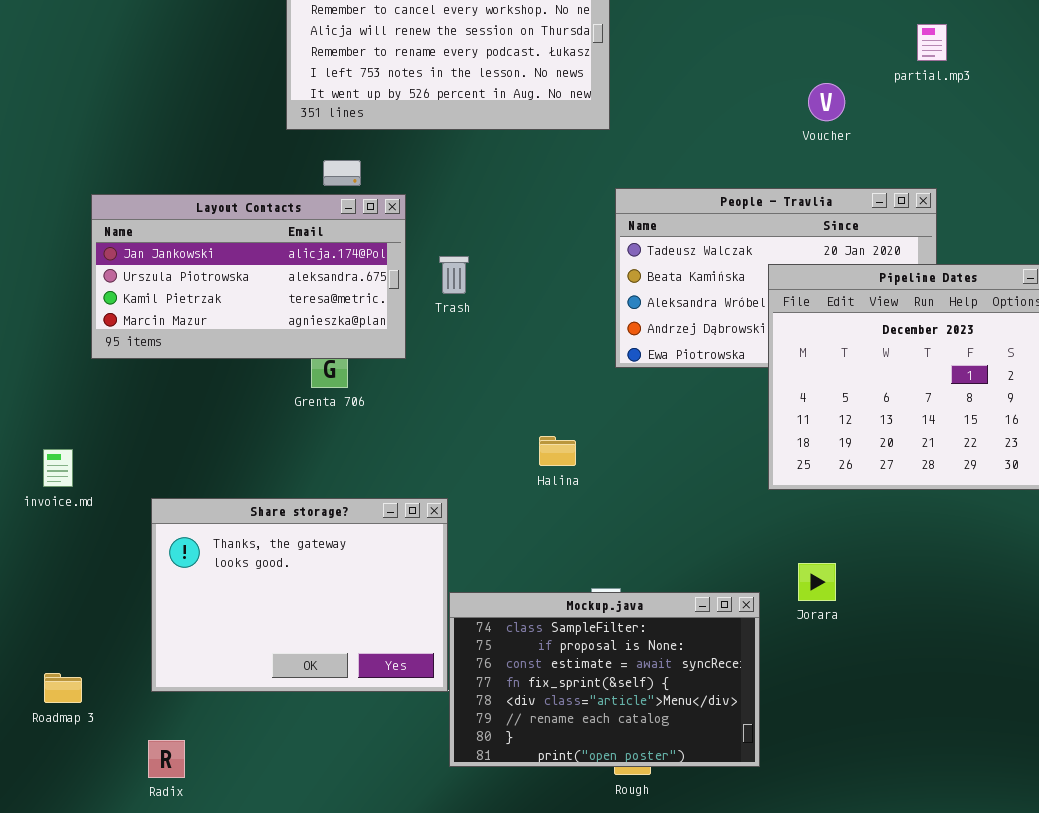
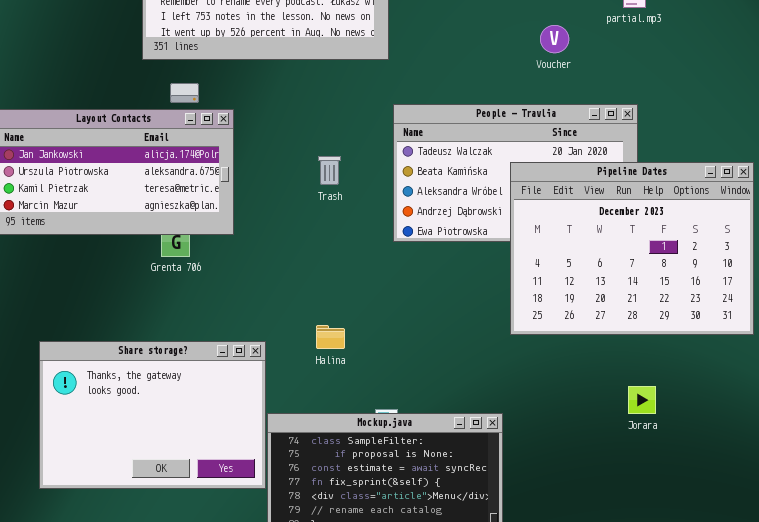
Trash: [439,256,469,294] -> [318,156,341,185], moved
Halina: [539,436,576,466] -> [316,325,345,349], moved
Jorara: [798,563,836,601] -> [628,386,656,414], moved

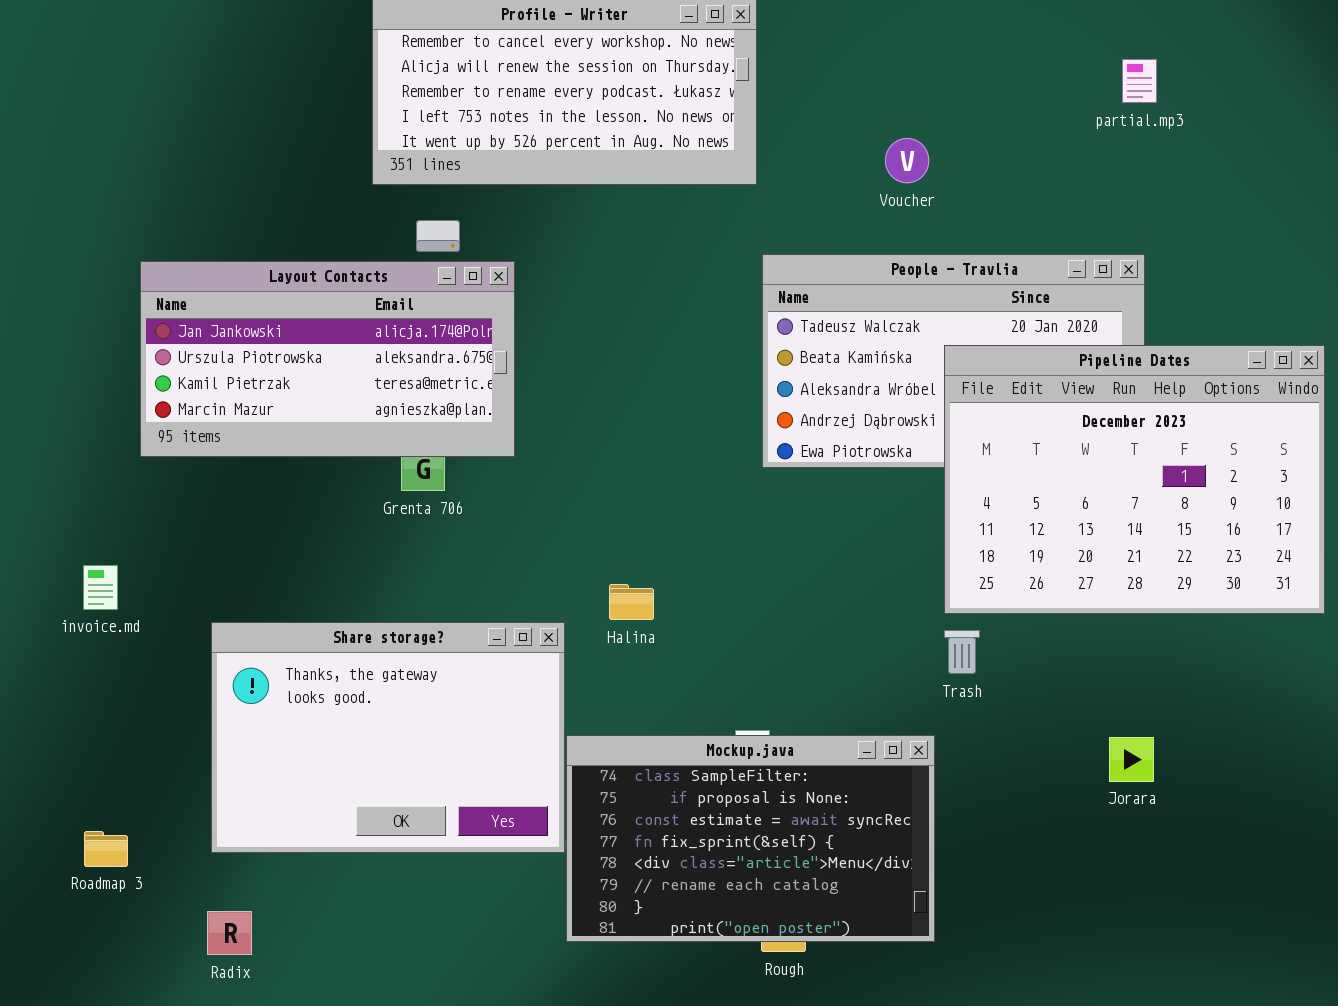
Voucher: [540,25,569,53] -> [885,138,929,183], moved
Trash: [318,156,341,185] -> [944,630,980,674], moved
Halina: [316,325,345,349] -> [609,584,654,620], moved
Jorara: [628,386,656,414] -> [1109,737,1154,782], moved

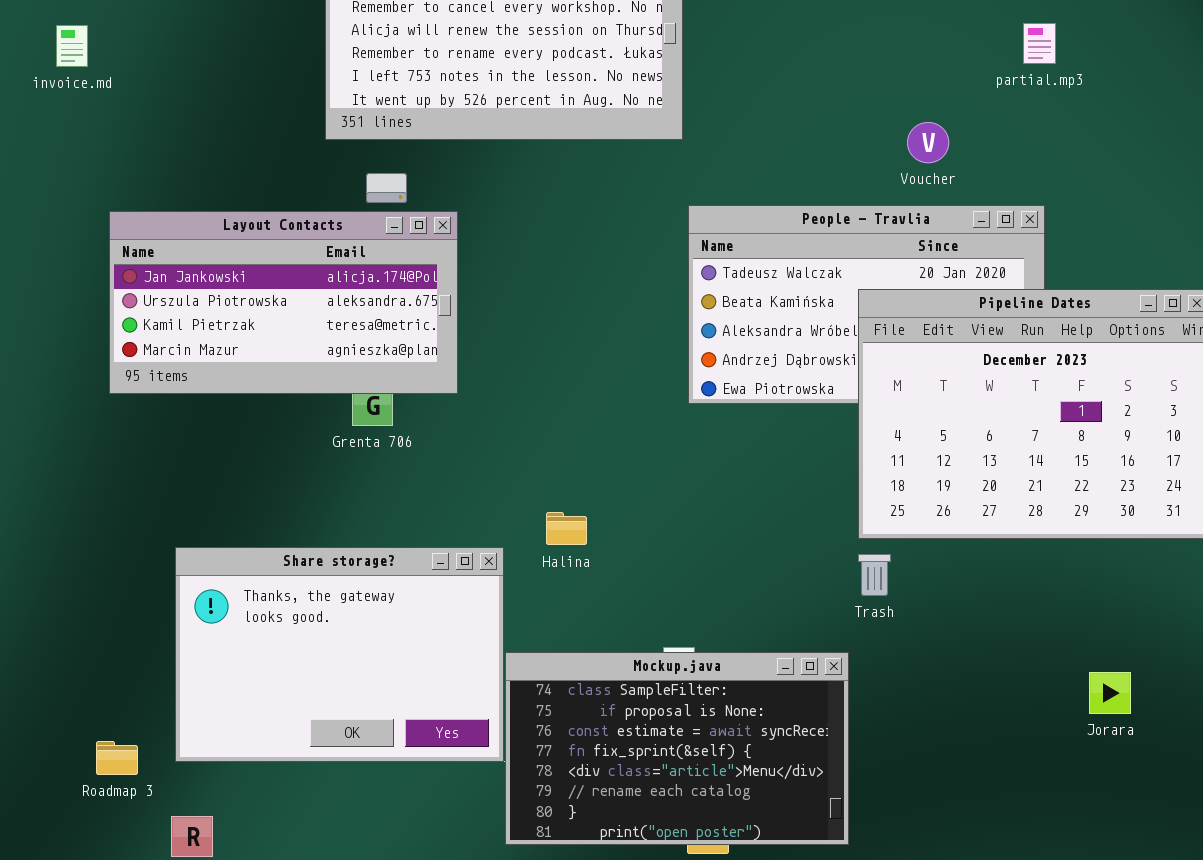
Voucher: [885,138,929,183] -> [907,122,949,163], moved
invoice.md: [83,565,118,610] -> [56,25,88,67], moved
Jorara: [1109,737,1154,782] -> [1089,672,1131,714], moved
Roadmap 3: [84,831,128,867] -> [96,741,138,775], moved

